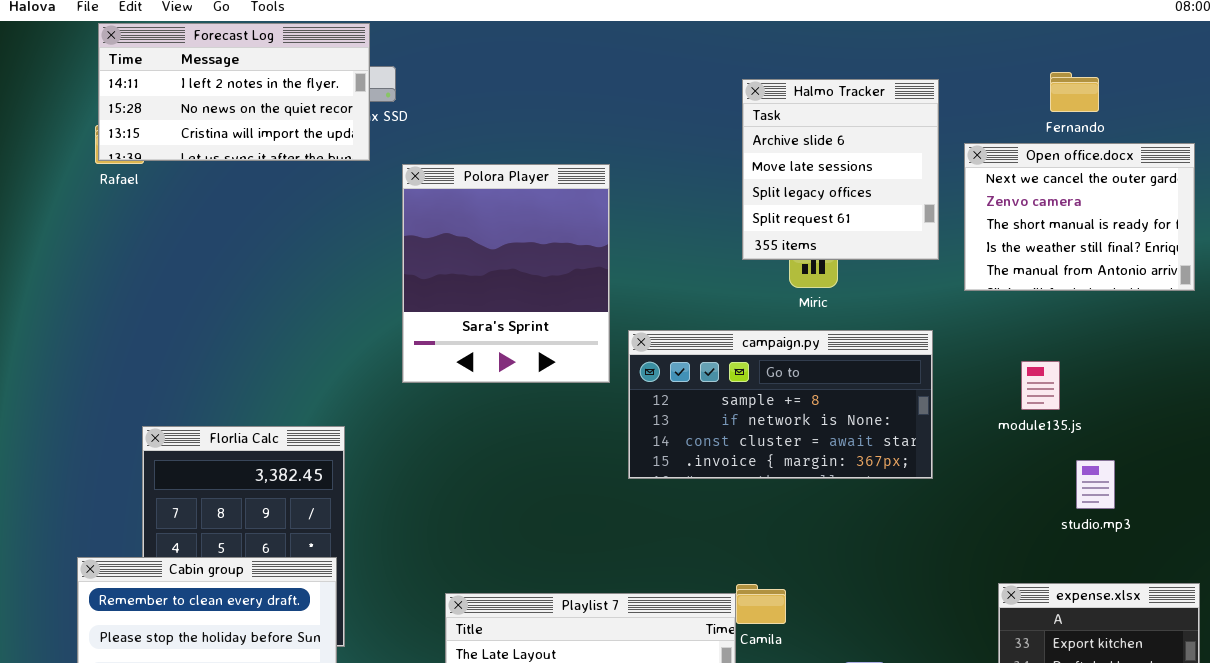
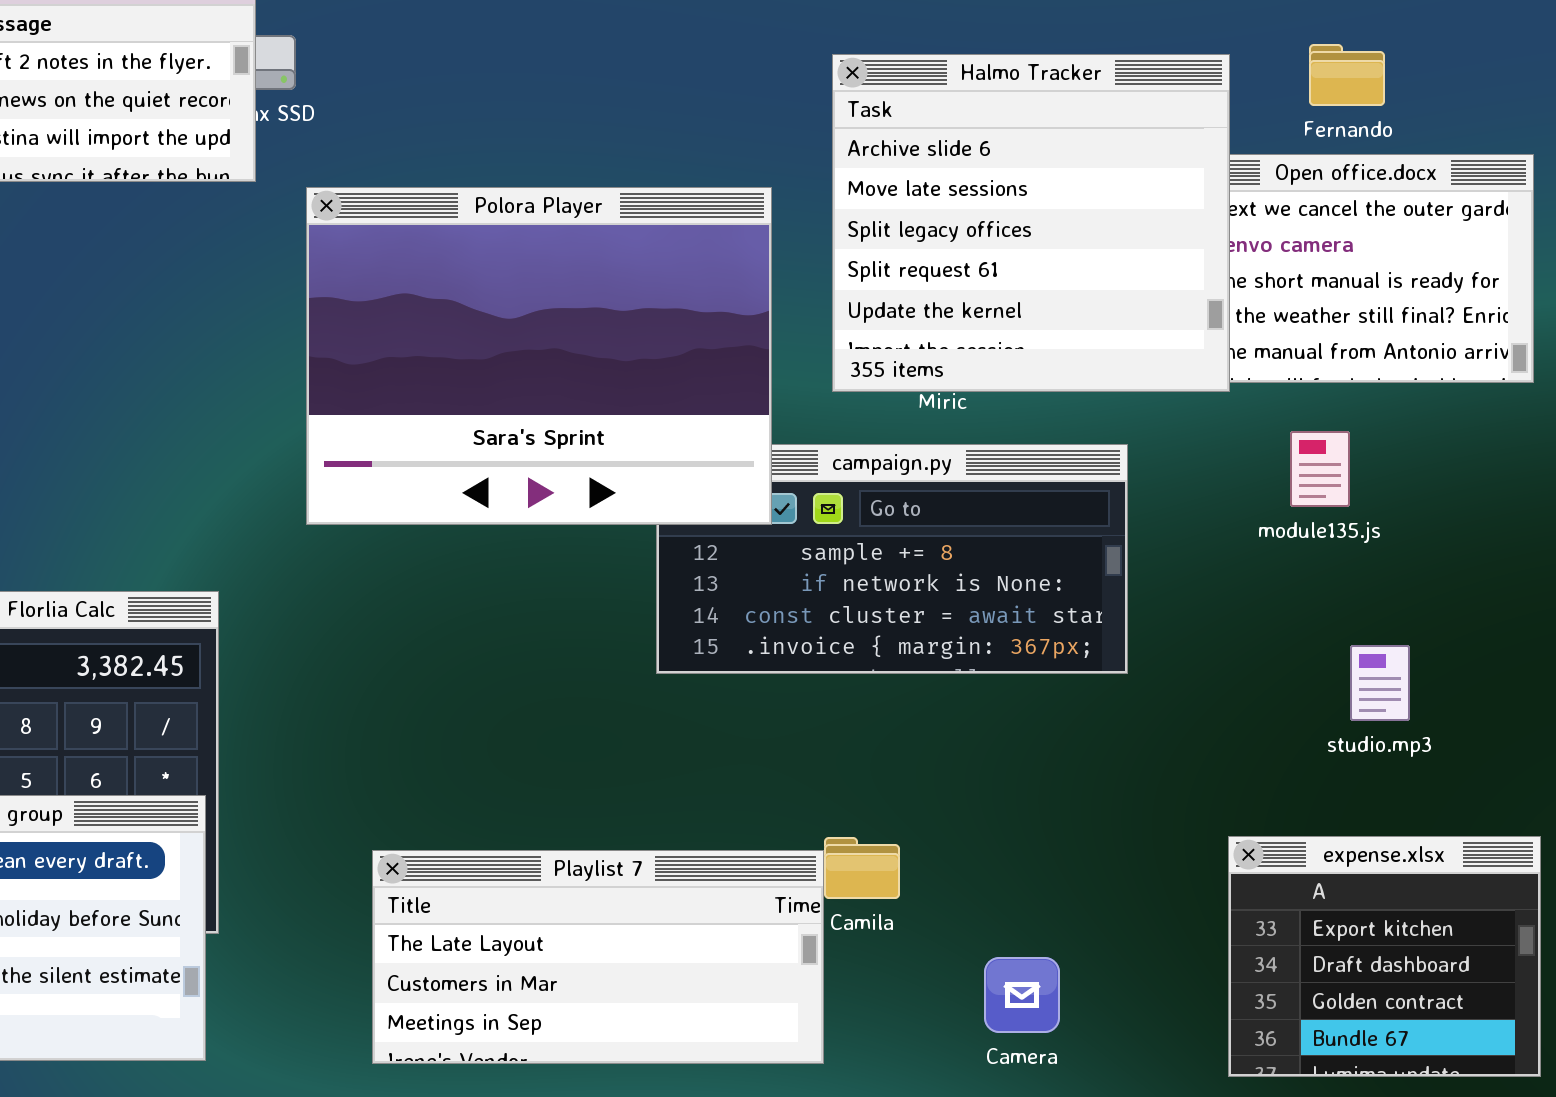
Halmo Tracker: [742,79,939,260] -> [832,54,1230,392], resized
Polora Player: [402,164,610,383] -> [306,187,772,525], resized
module135.js: [1021,361,1060,410] -> [1290,431,1350,507], moved

